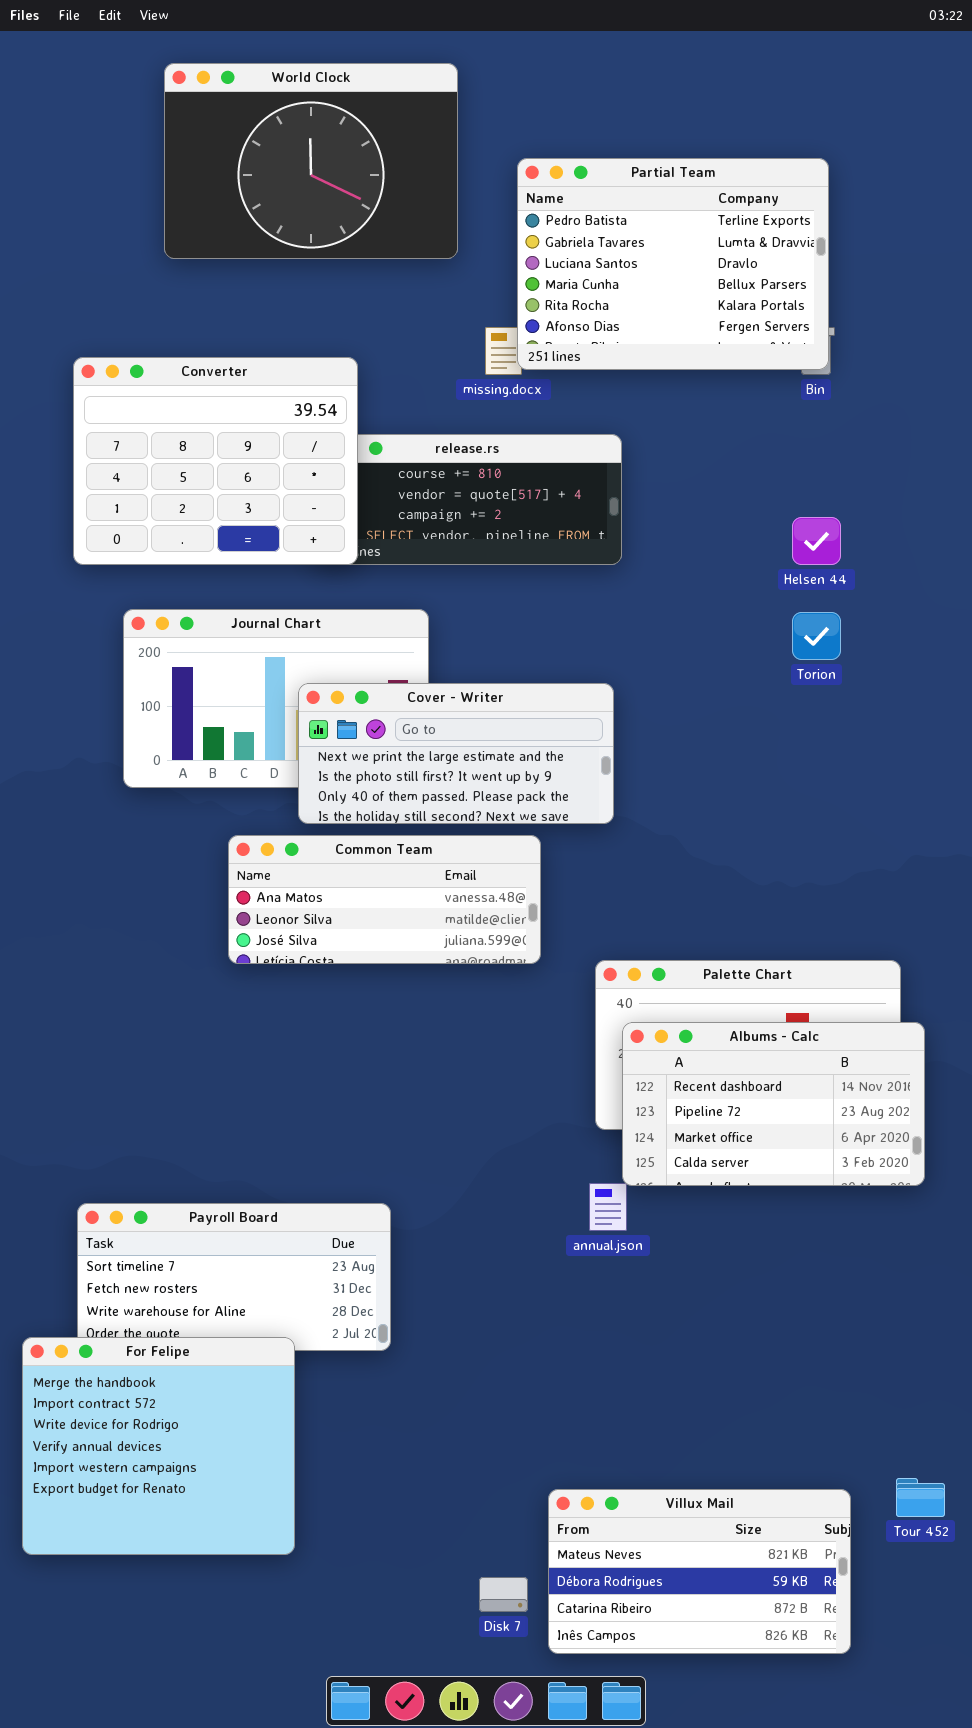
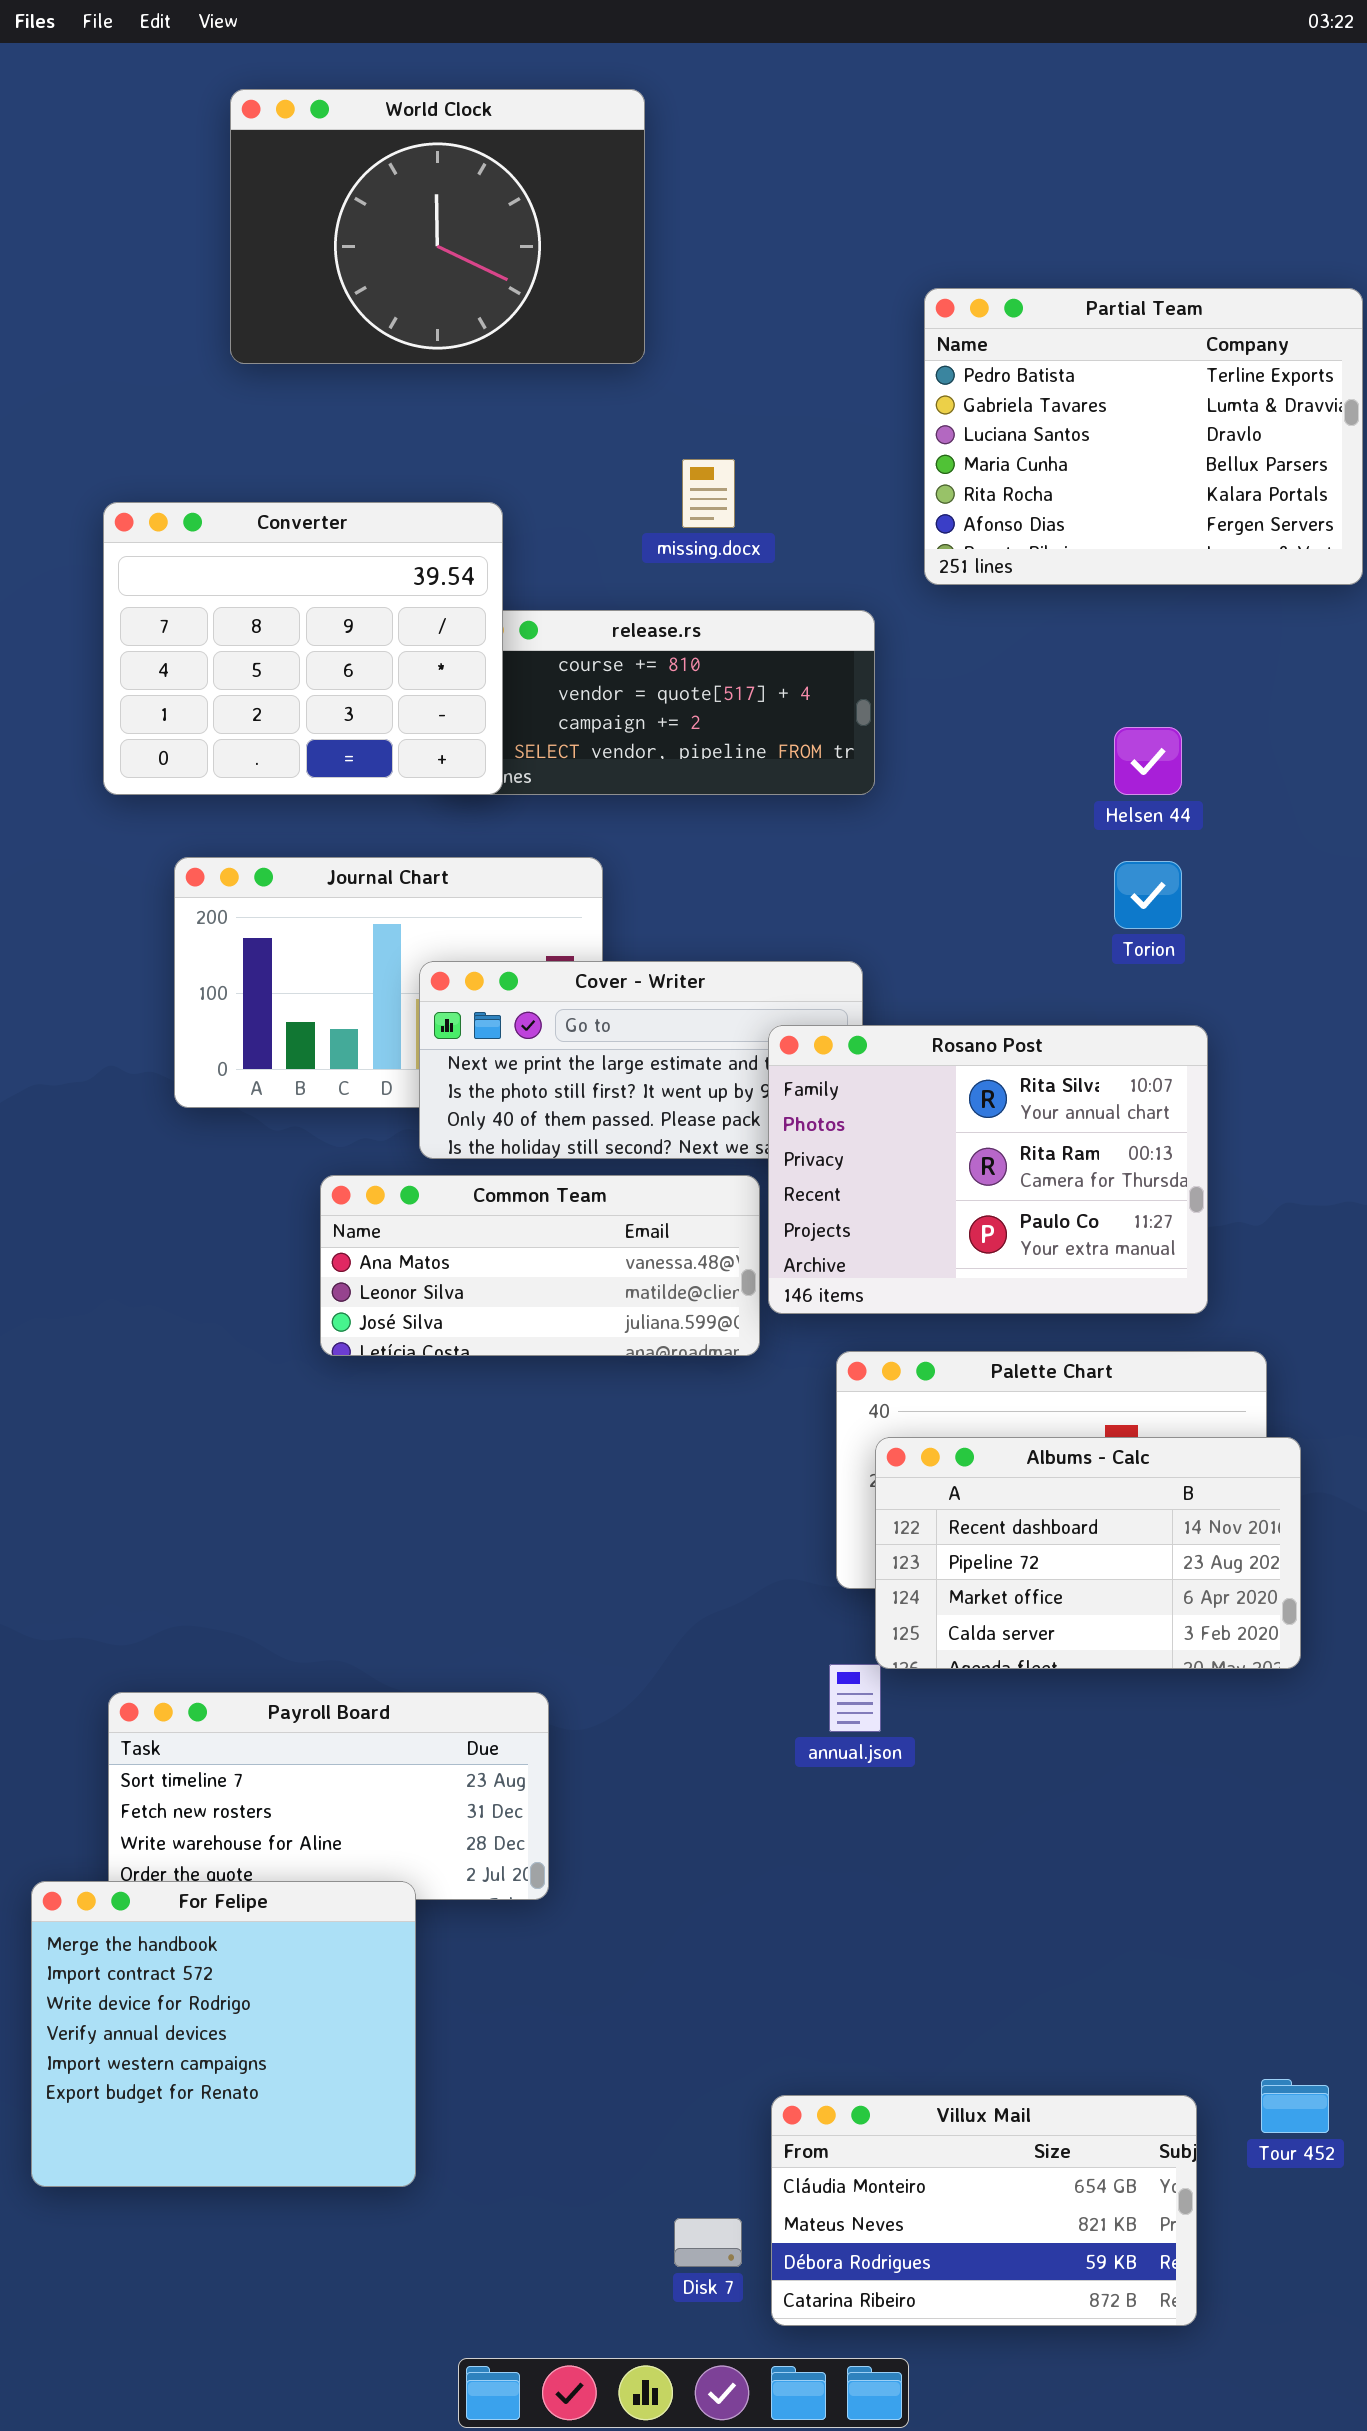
Partial Team: [517,158,829,370] -> [924,288,1363,585], moved
Rosano Post: none -> [768,1025,1208,1314], opened
Villux Mail: [548,1489,851,1654] -> [771,2095,1197,2326], scrolled up 1 row

